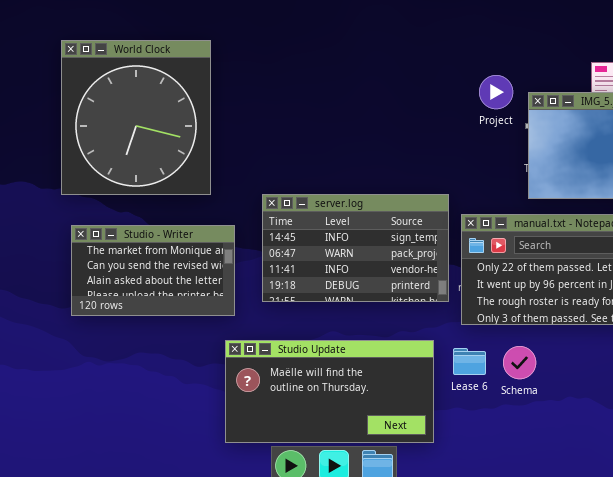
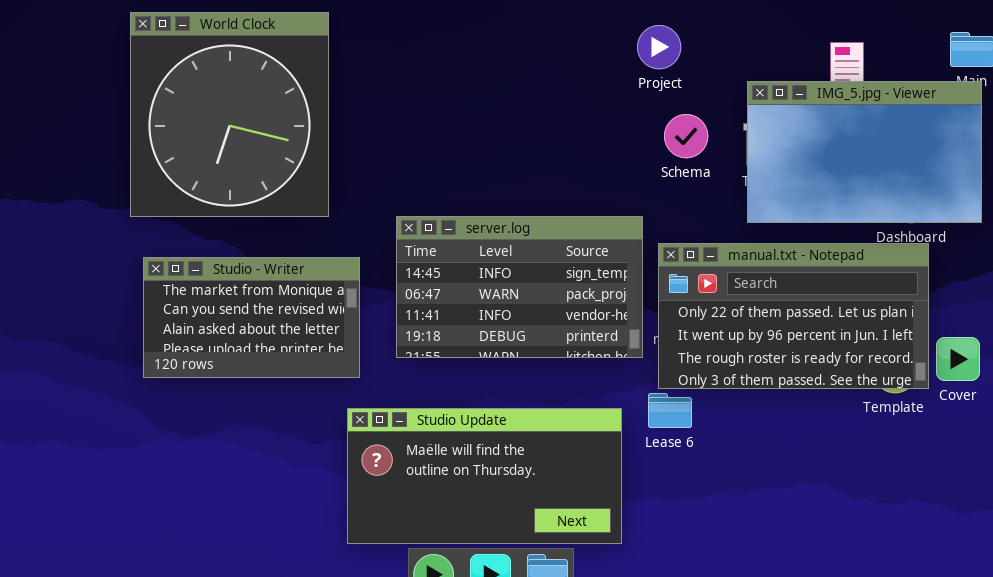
Project: [479,75,513,109] -> [637,25,681,69], moved
Schema: [503,346,536,379] -> [664,114,708,158], moved
Lease 6: [453,348,486,375] -> [648,393,692,428], moved

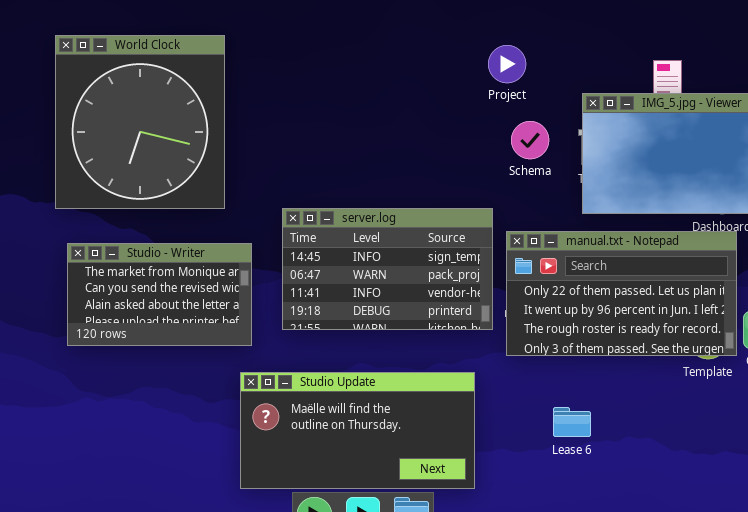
Lease 6: [648,393,692,428] -> [553,407,591,437], moved

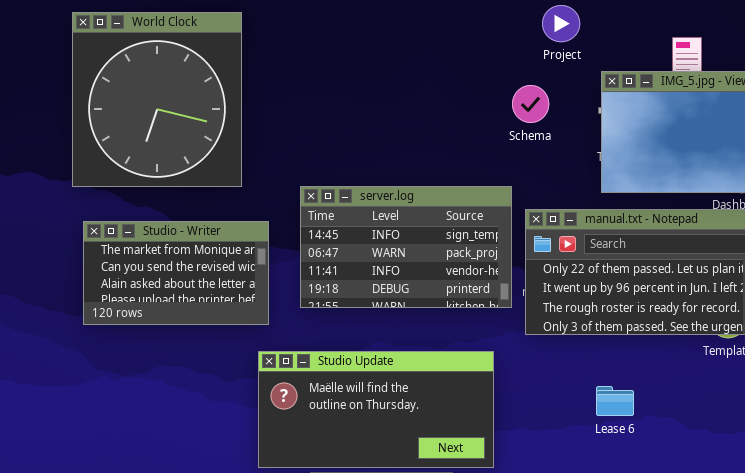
Project: [488,45,526,83] -> [542,5,580,42], moved
Schema: [511,121,549,159] -> [512,85,549,123], moved
Lease 6: [553,407,591,437] -> [596,386,634,416], moved

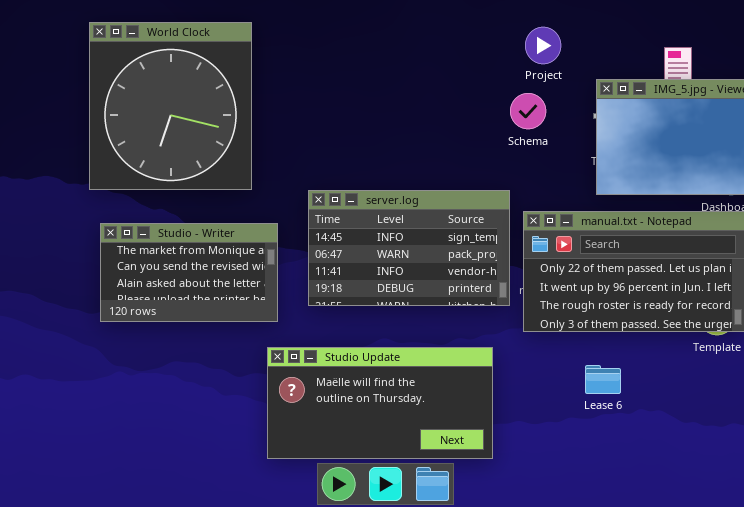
Project: [542,5,580,42] -> [525,27,561,64], moved
Lease 6: [596,386,634,416] -> [585,365,621,394], moved

